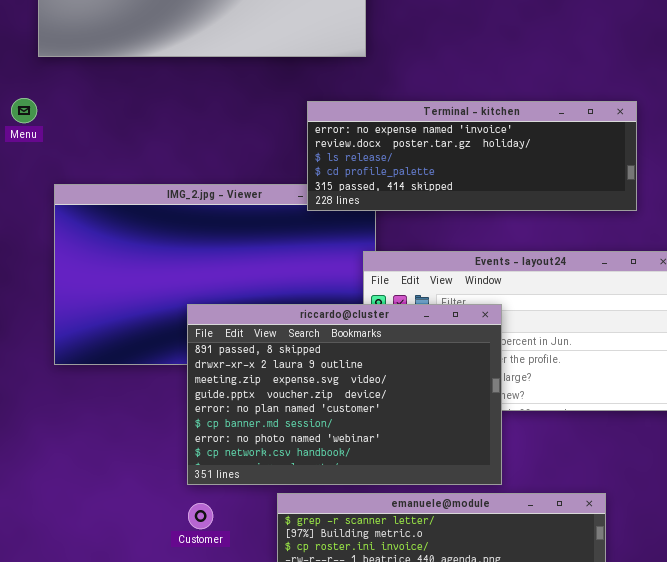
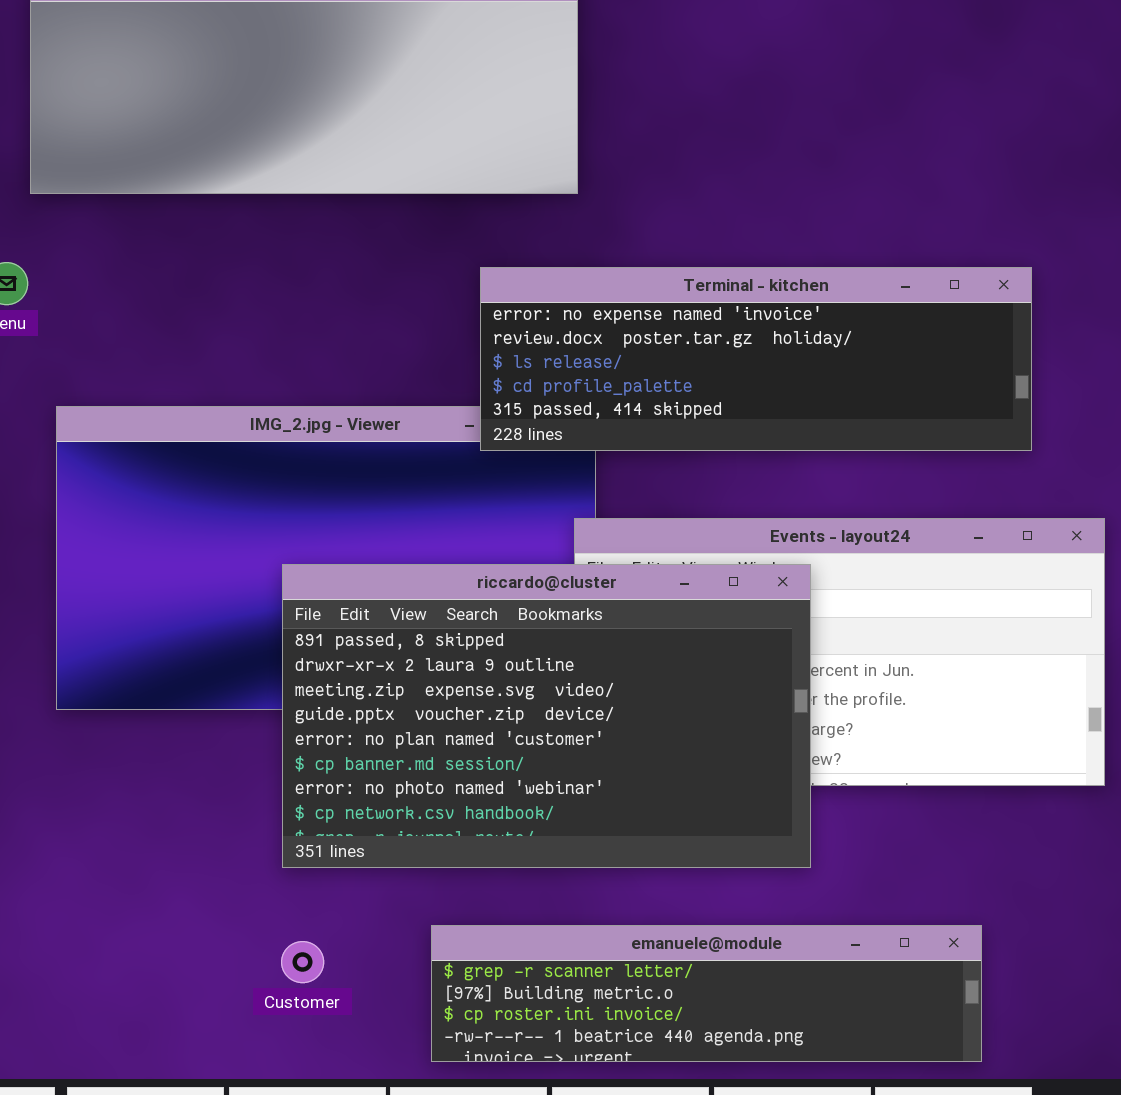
riccardo@cluster: [187,304,502,485] -> [282,564,811,868], moved

